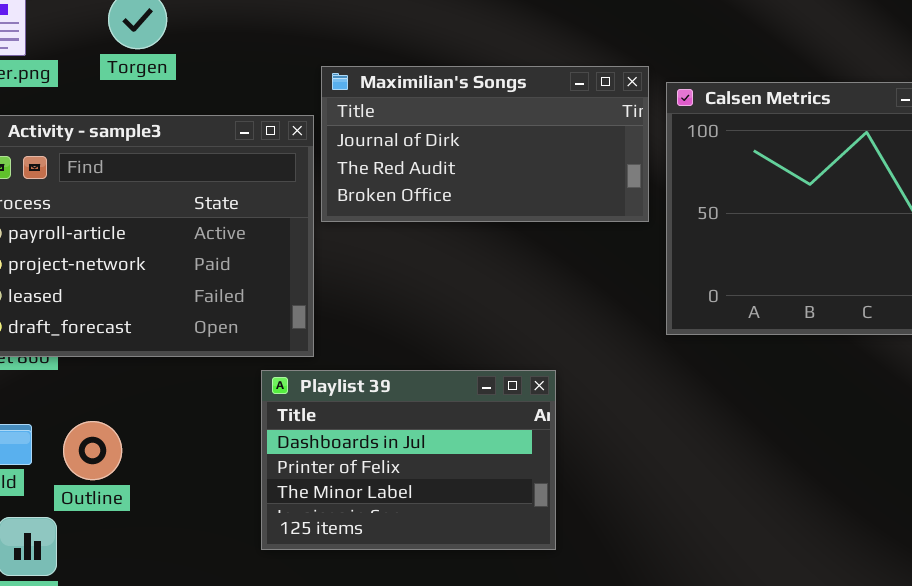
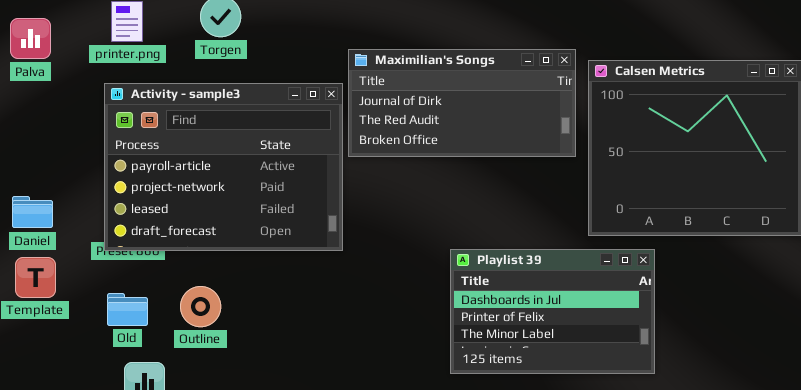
Playlist 39: [261,370,556,550] -> [450,249,655,374], moved
Outline: [63,421,122,480] -> [180,286,221,327], moved

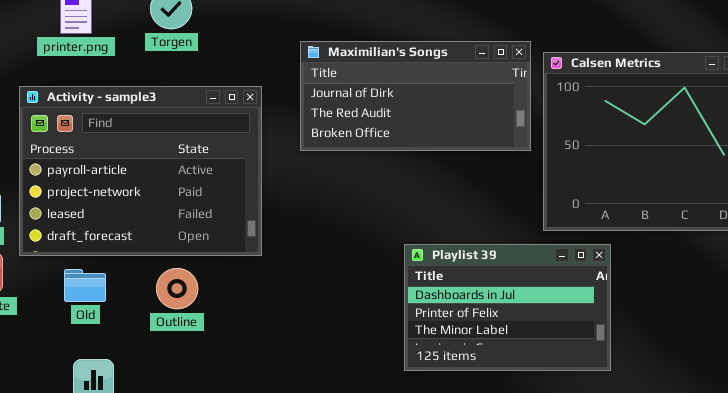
Activity - sample3: [104,83,343,251] -> [19,86,262,256], moved
Outline: [180,286,221,327] -> [156,268,198,309], moved
Old: [107,293,148,326] -> [64,269,106,302], moved

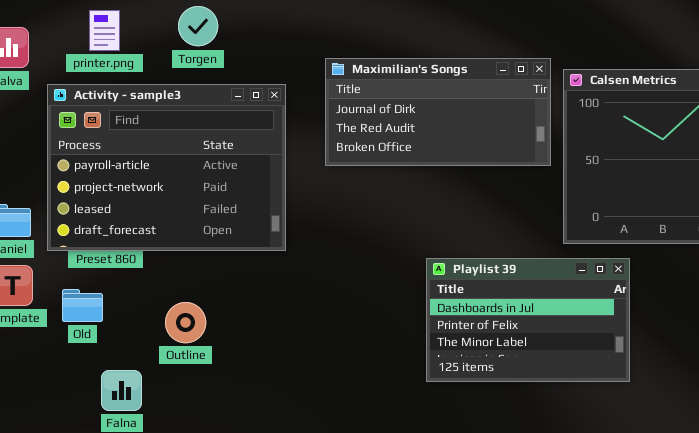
Activity - sample3: [19,86,262,256] -> [47,84,286,251], moved
Outline: [156,268,198,309] -> [165,302,206,343], moved
Old: [64,269,106,302] -> [62,289,103,322], moved

